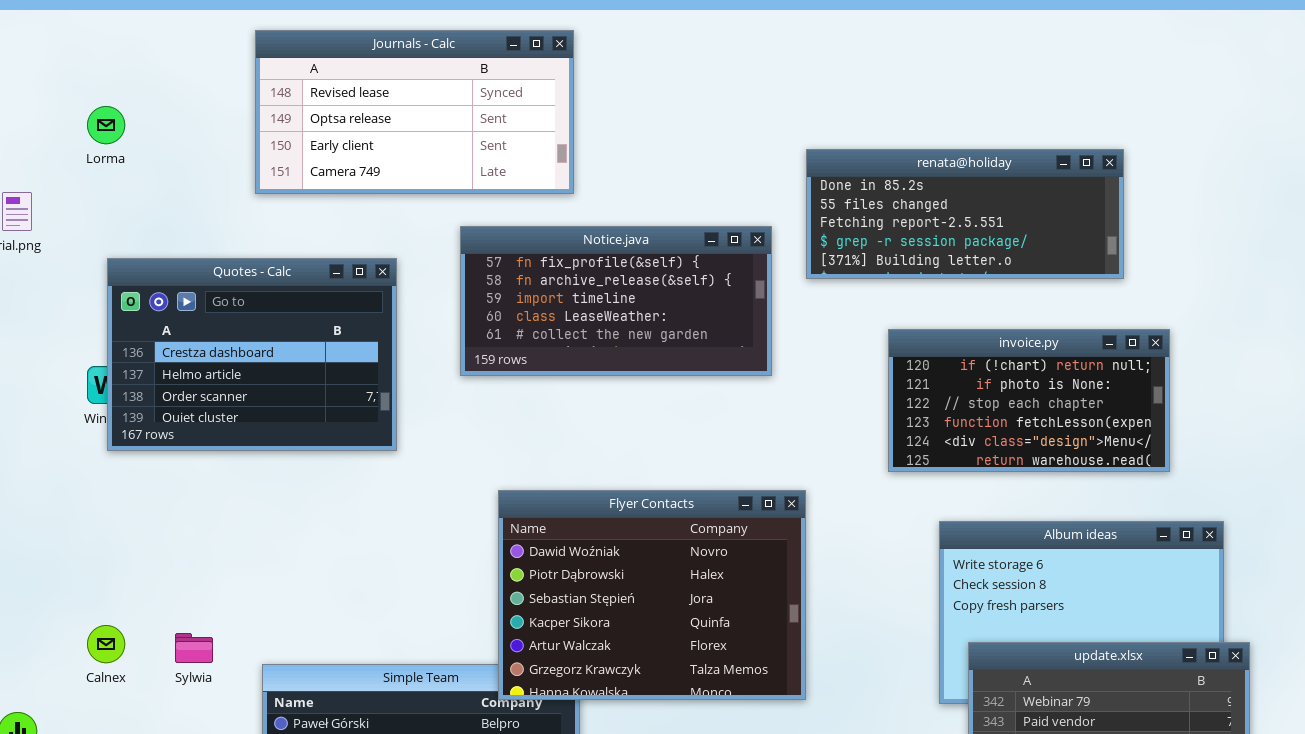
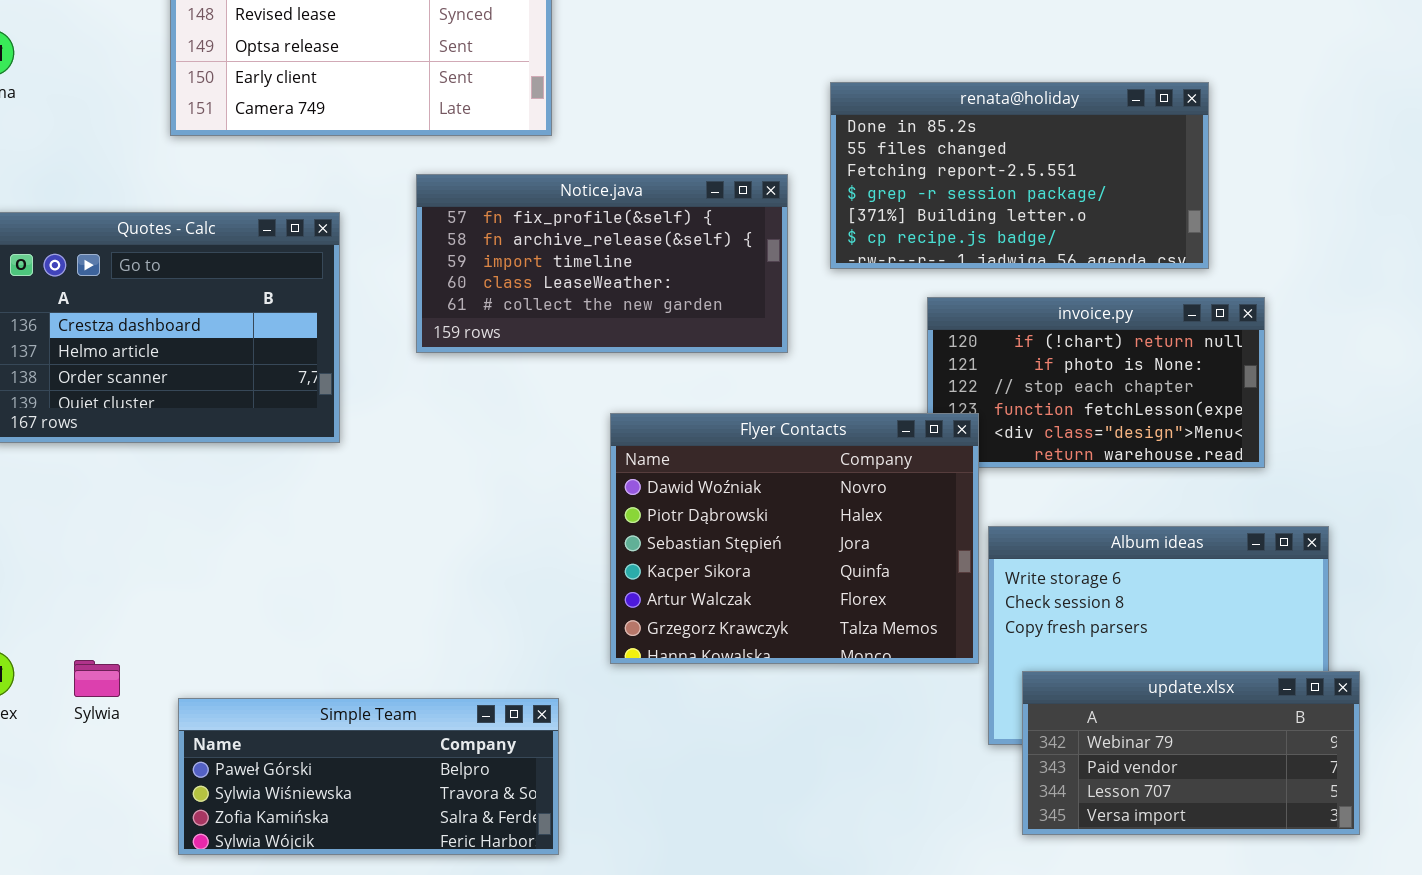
renata@holiday: [806,149,1124,279] -> [830,82,1209,269], resized
Flyer Contacts: [498,490,806,700] -> [610,413,979,664], moved

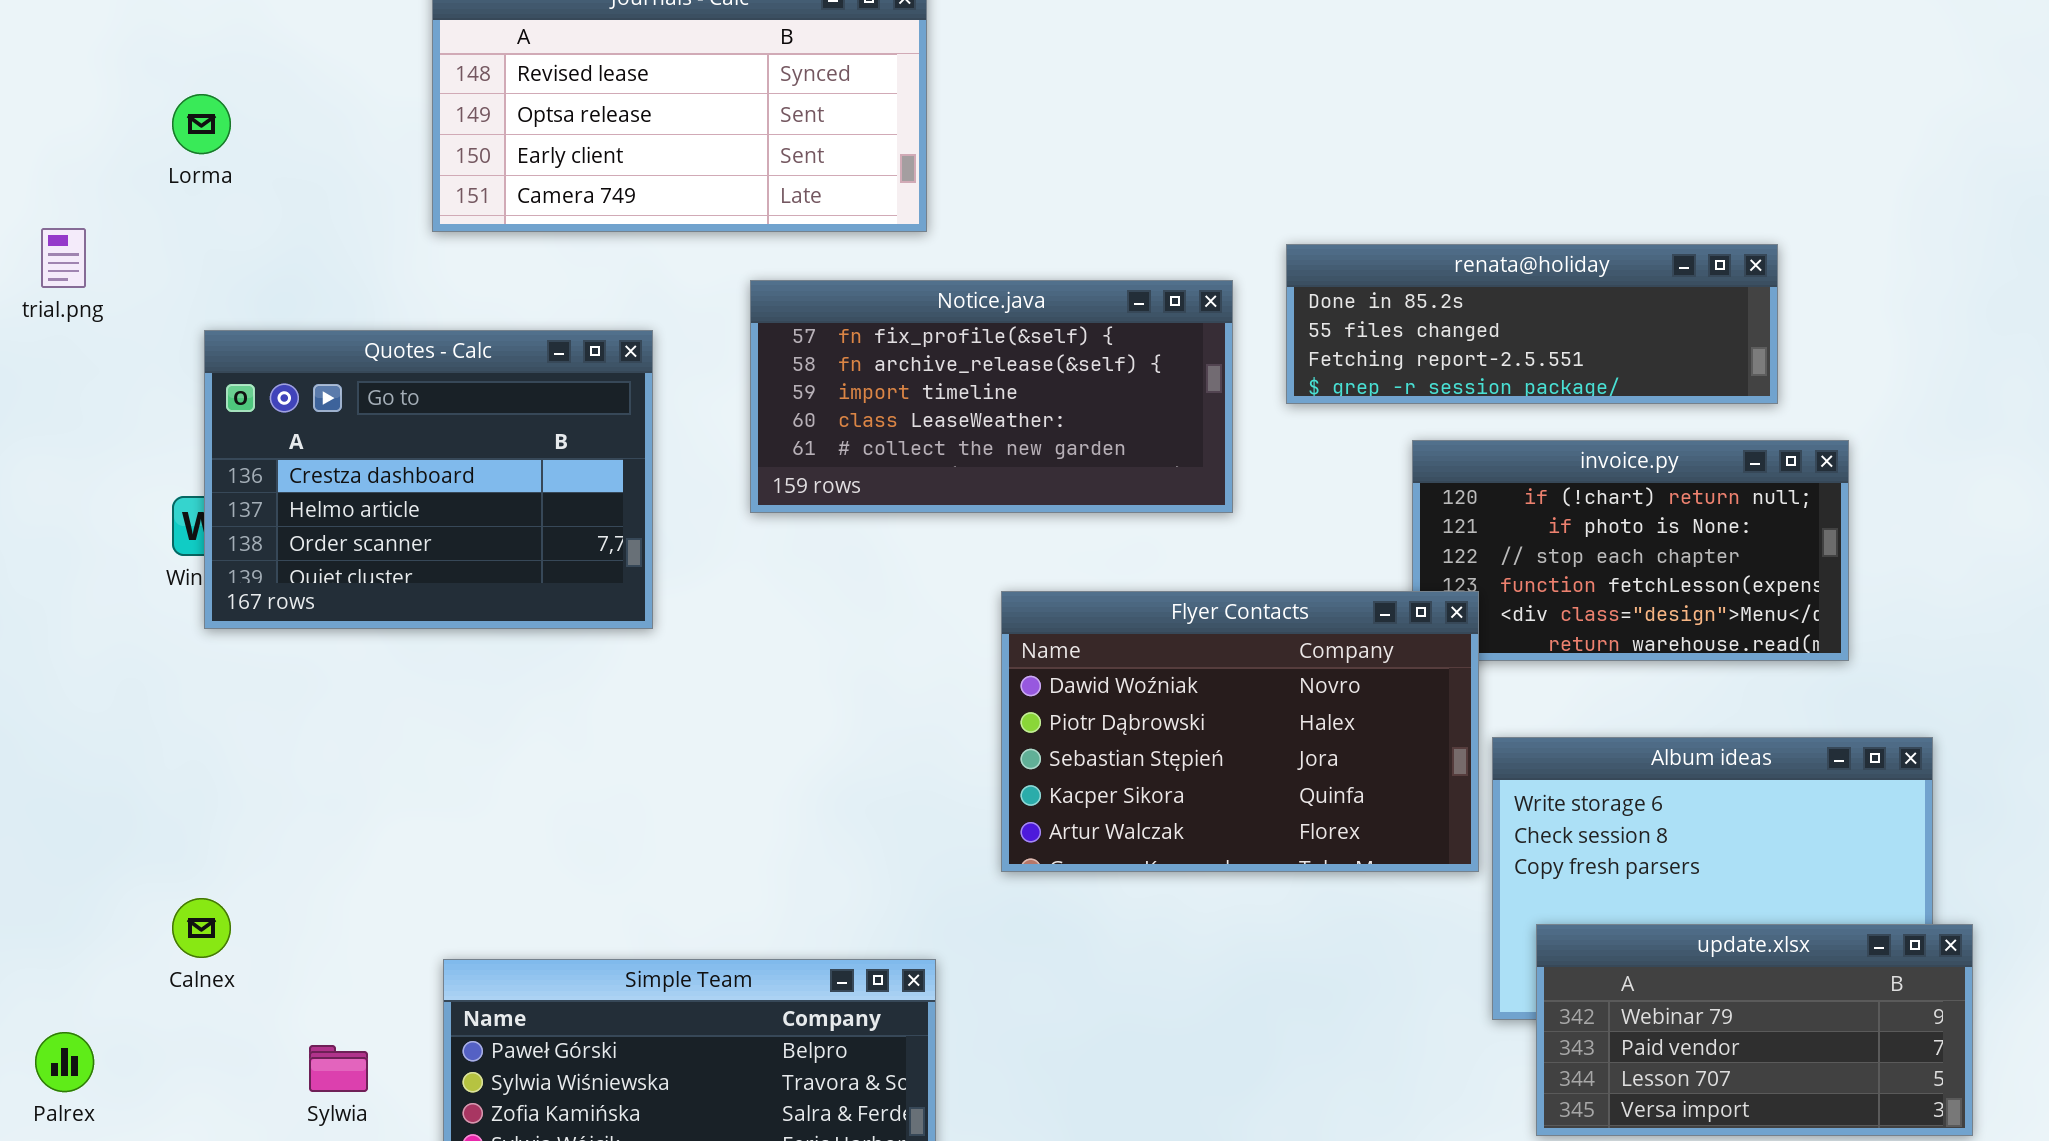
renata@holiday: [830,82,1209,269] -> [1286,244,1778,404], resized
Flyer Contacts: [610,413,979,664] -> [1001,591,1479,872], resized
Sylwia: [74,660,120,697] -> [309,1045,368,1092], moved

